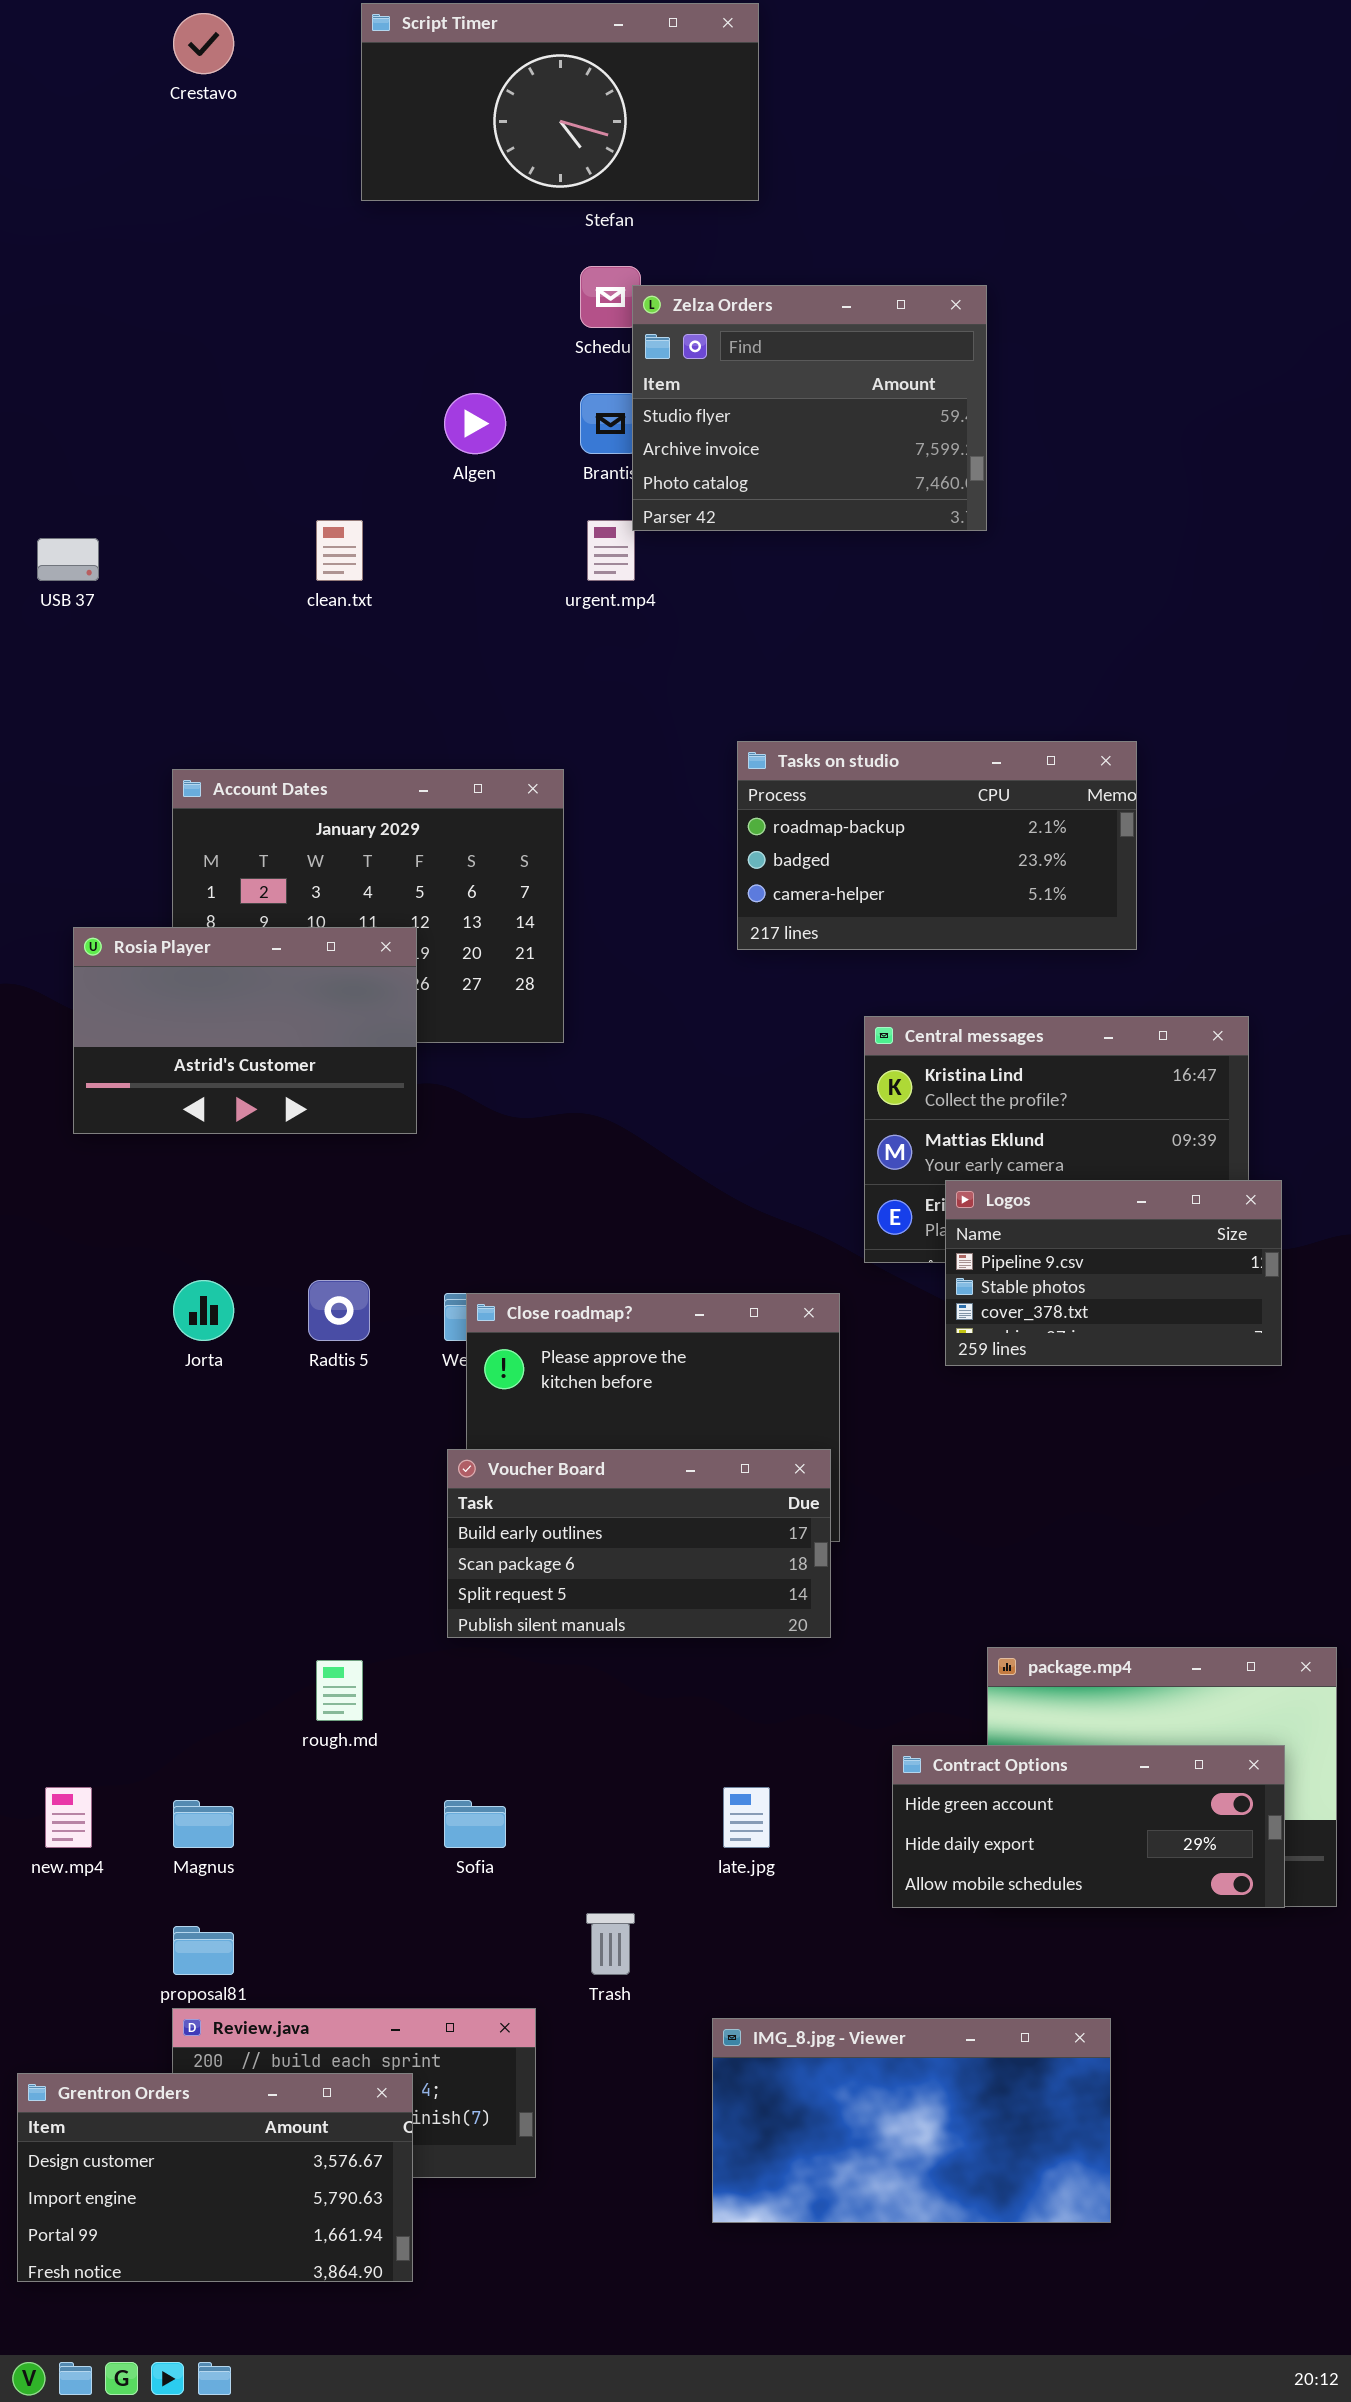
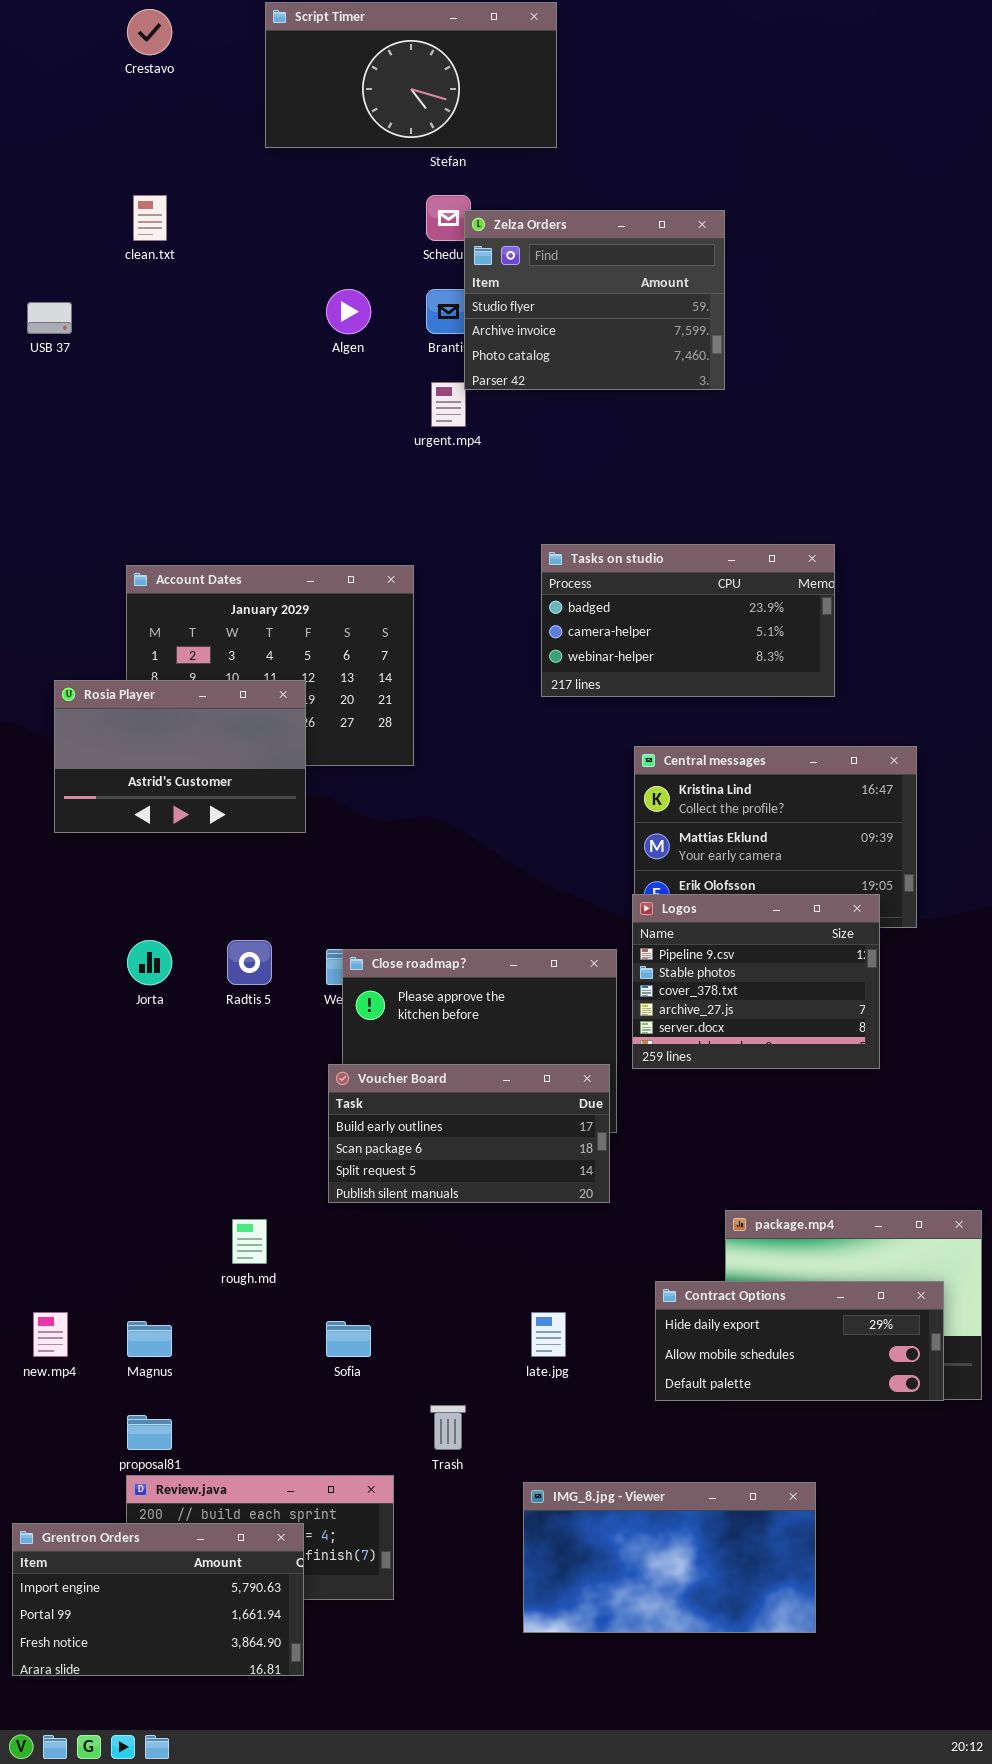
clean.txt: [316,520,363,581] -> [133,195,167,241], moved
USB 37: [37,538,99,581] -> [27,302,72,334], moved
Tasks on studio: [737,741,1137,950] -> [541,544,835,697], scrolled down 1 row
Logos: [945,1180,1282,1366] -> [632,894,880,1069], moved, resized
Contract Options: [892,1745,1285,1908] -> [655,1281,944,1401], scrolled down 1 row
Grentron Orders: [17,2073,413,2282] -> [12,1523,304,1676], scrolled down 1 row

